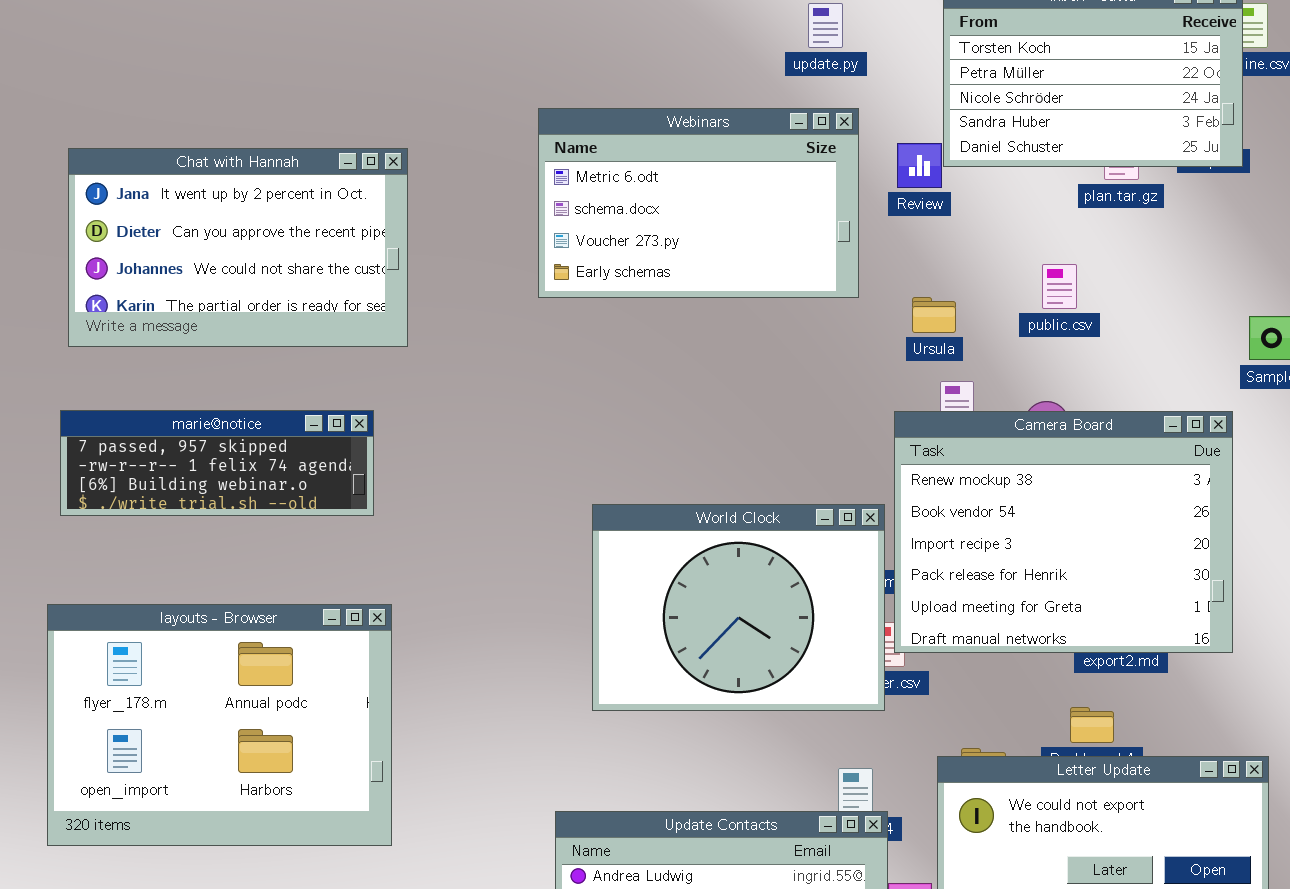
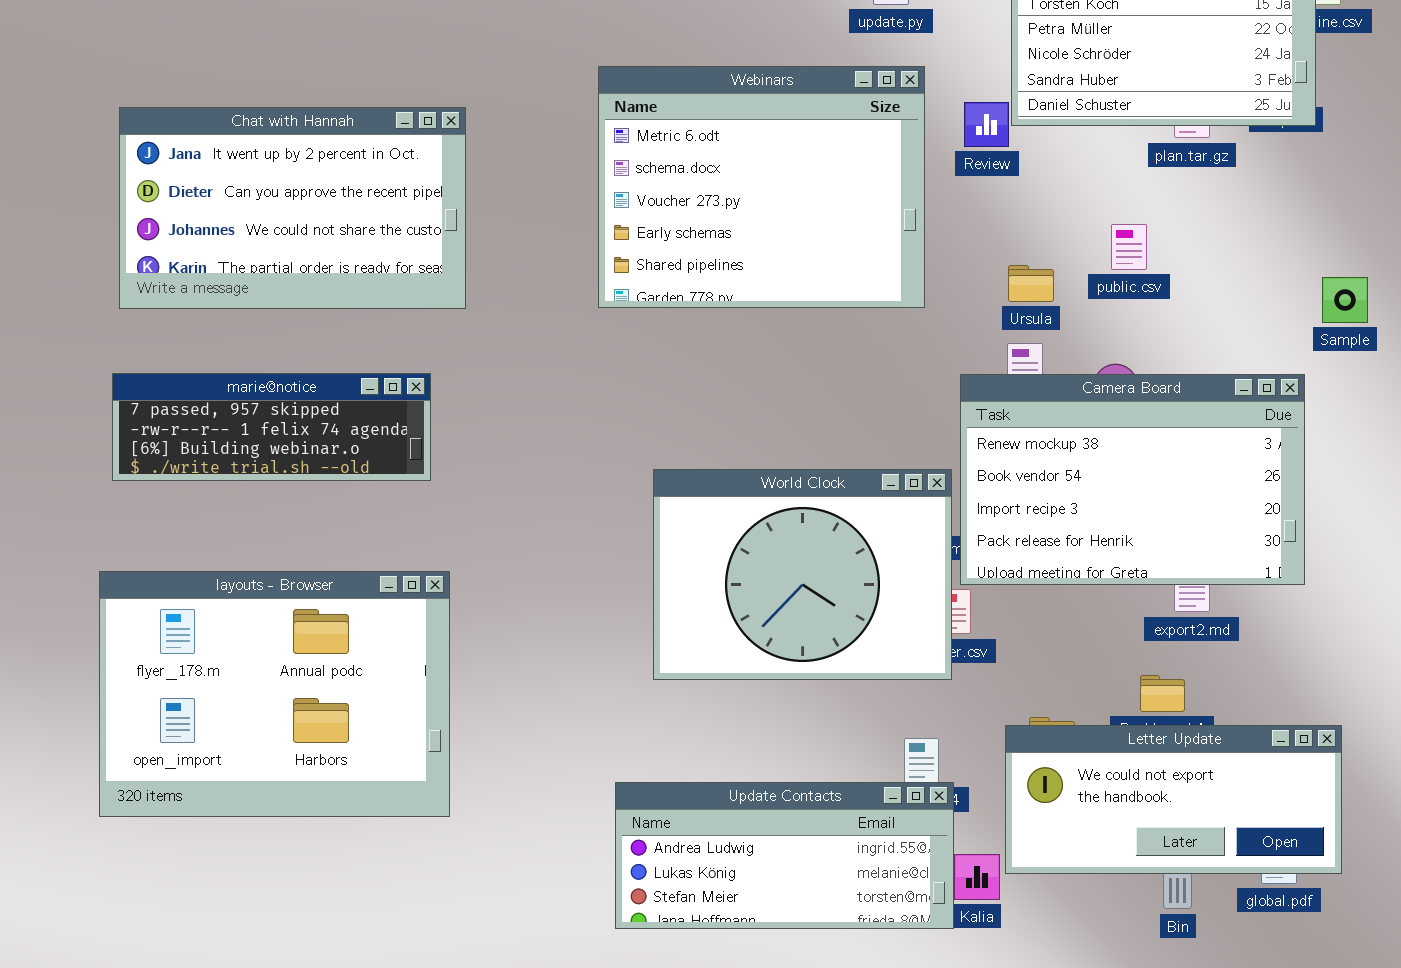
Webinars: [538,108,859,298] -> [598,66,925,308], resized
Ursula: [912,297,956,333] -> [1008,265,1054,302], moved
Camera Board: [894,411,1233,653] -> [960,374,1305,585], resized

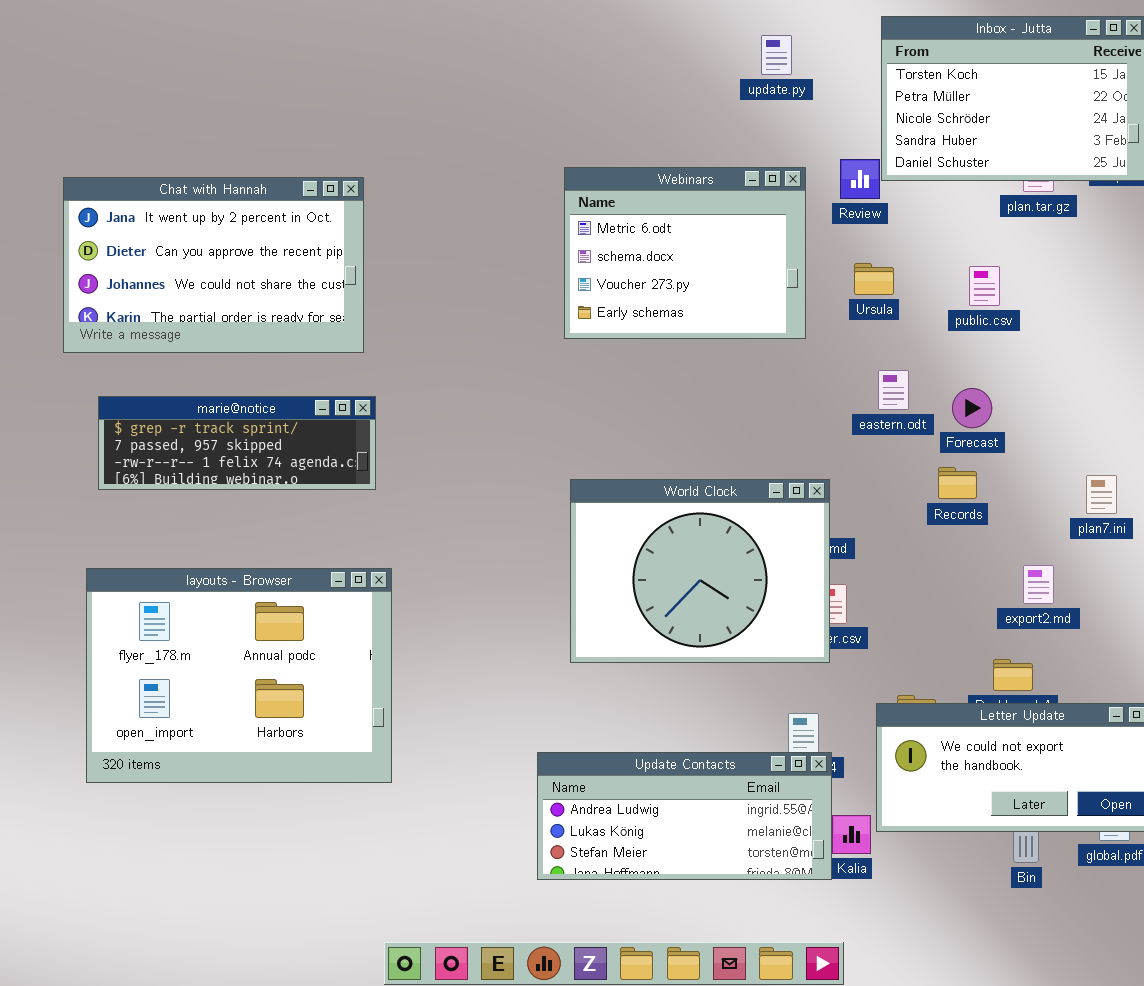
Webinars: [598,66,925,308] -> [564,167,806,339], resized
Chat with Hannah: [119,107,466,309] -> [63,177,364,353], moved
Ursula: [1008,265,1054,302] -> [854,263,894,295], moved
marie@notice: [112,373,431,481] -> [98,396,376,490], scrolled up 1 row
Camera Board: [960,374,1305,585] -> none, closed

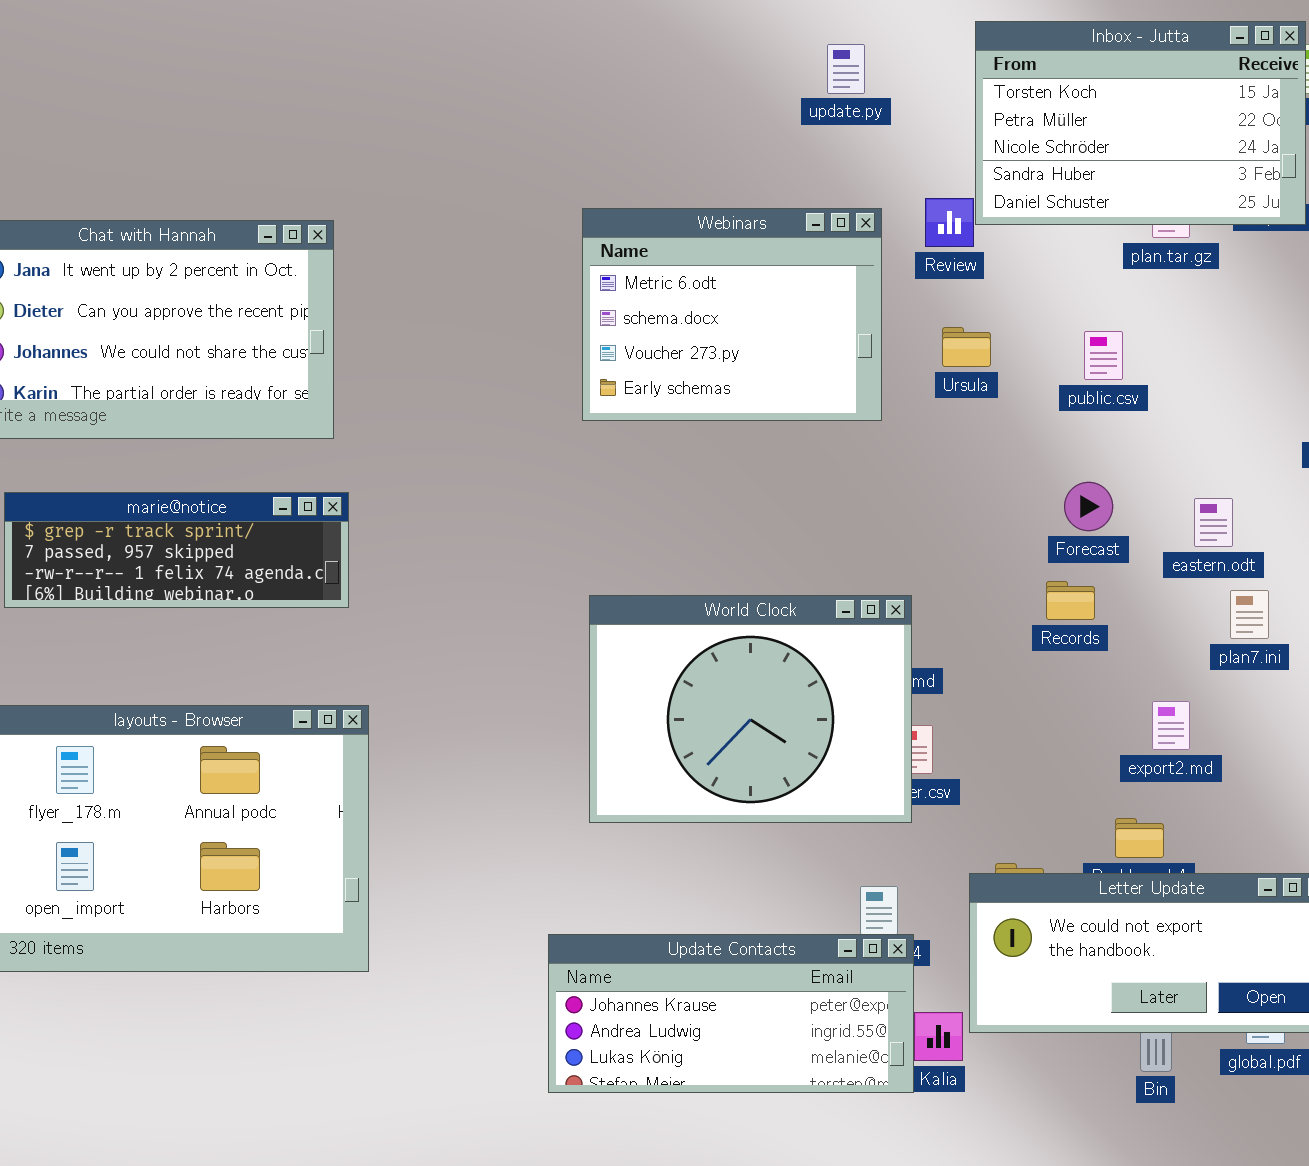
eastern.odt: [878,370,909,410] -> [1194,498,1233,547], moved
Update Contacts: [537,752,832,880] -> [548,934,914,1093], scrolled up 1 row

